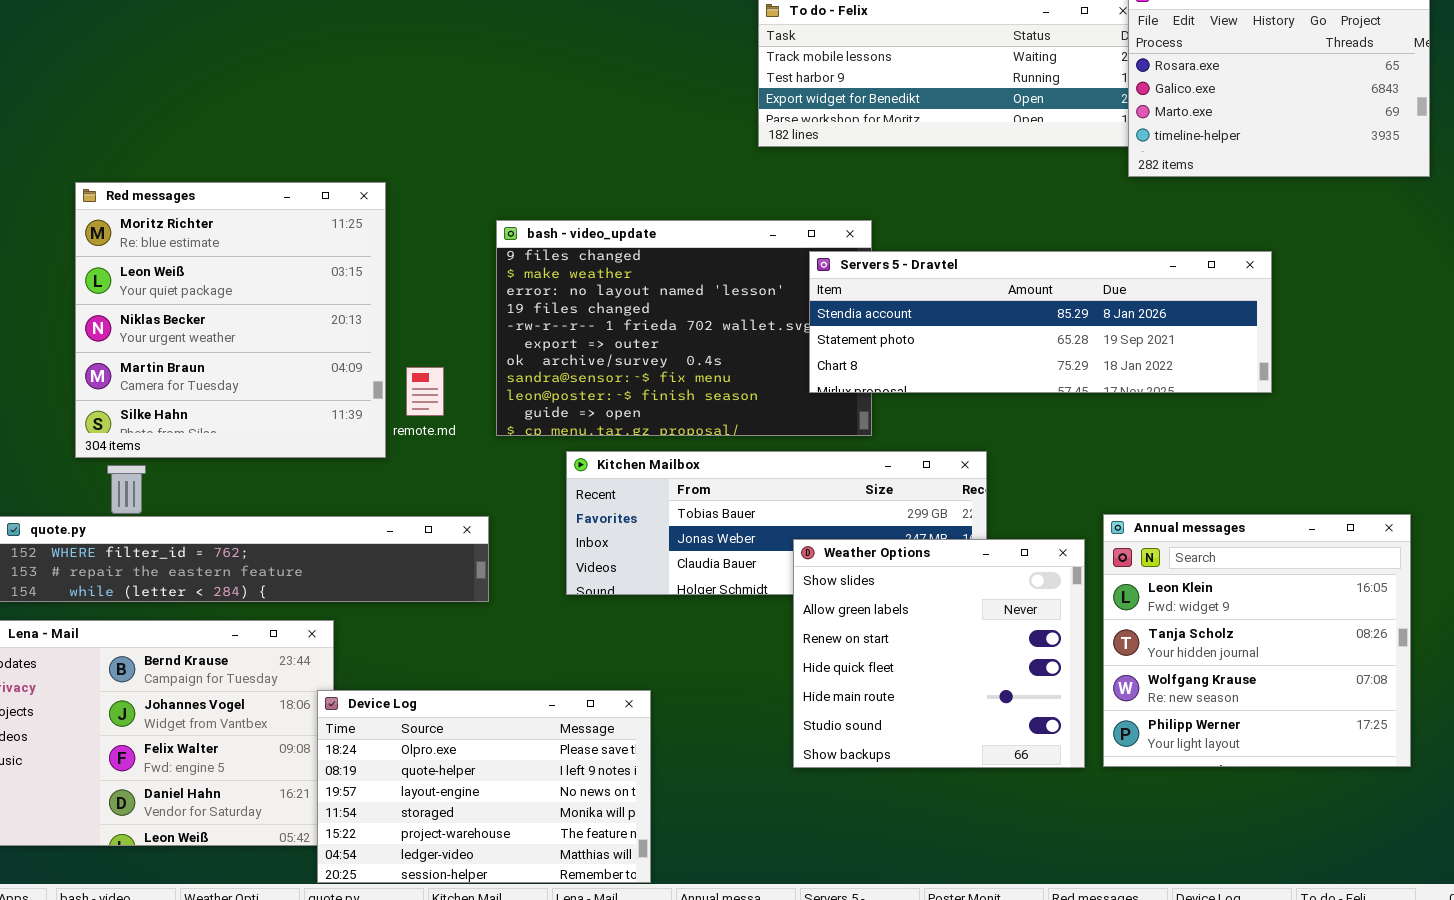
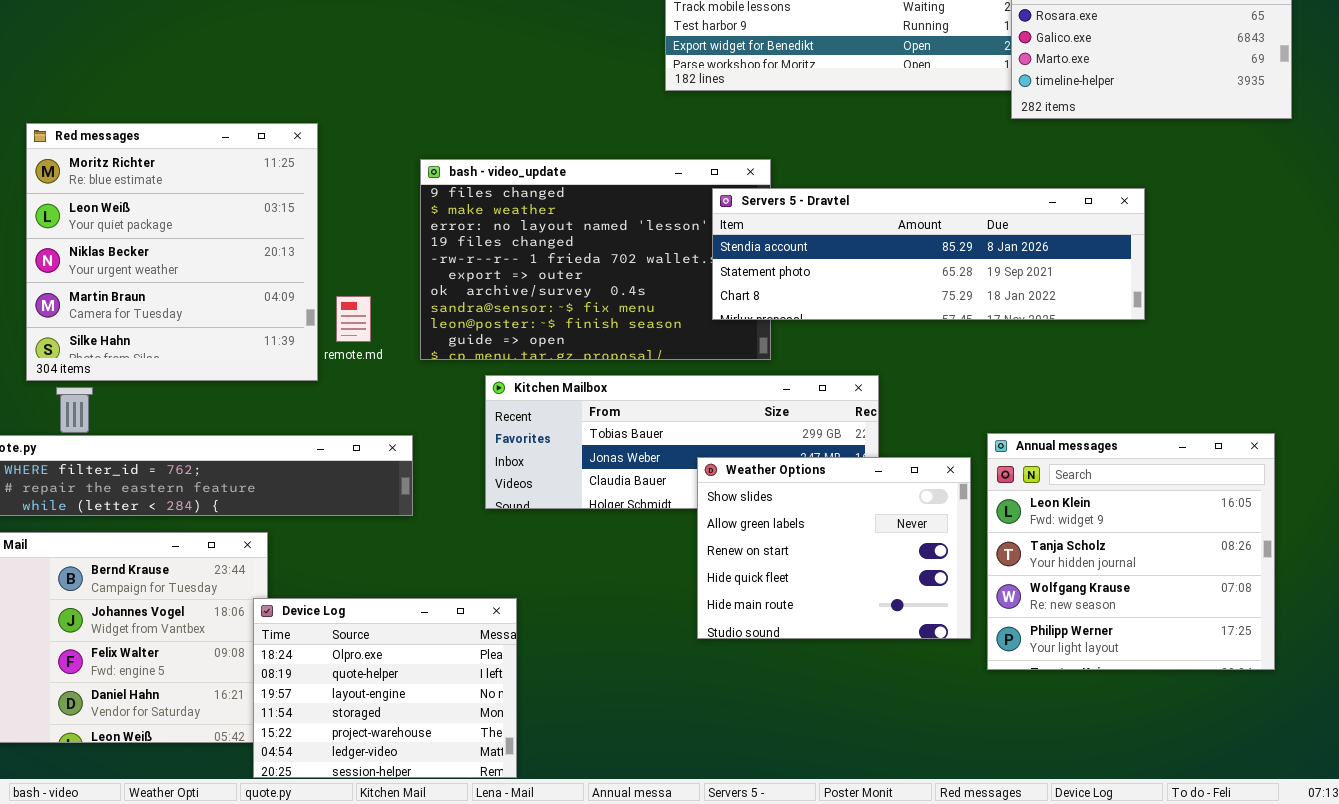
Weather Options: [793,539,1085,768] -> [697,457,971,639], resized
Device Log: [317,690,651,883] -> [253,598,517,778], resized

